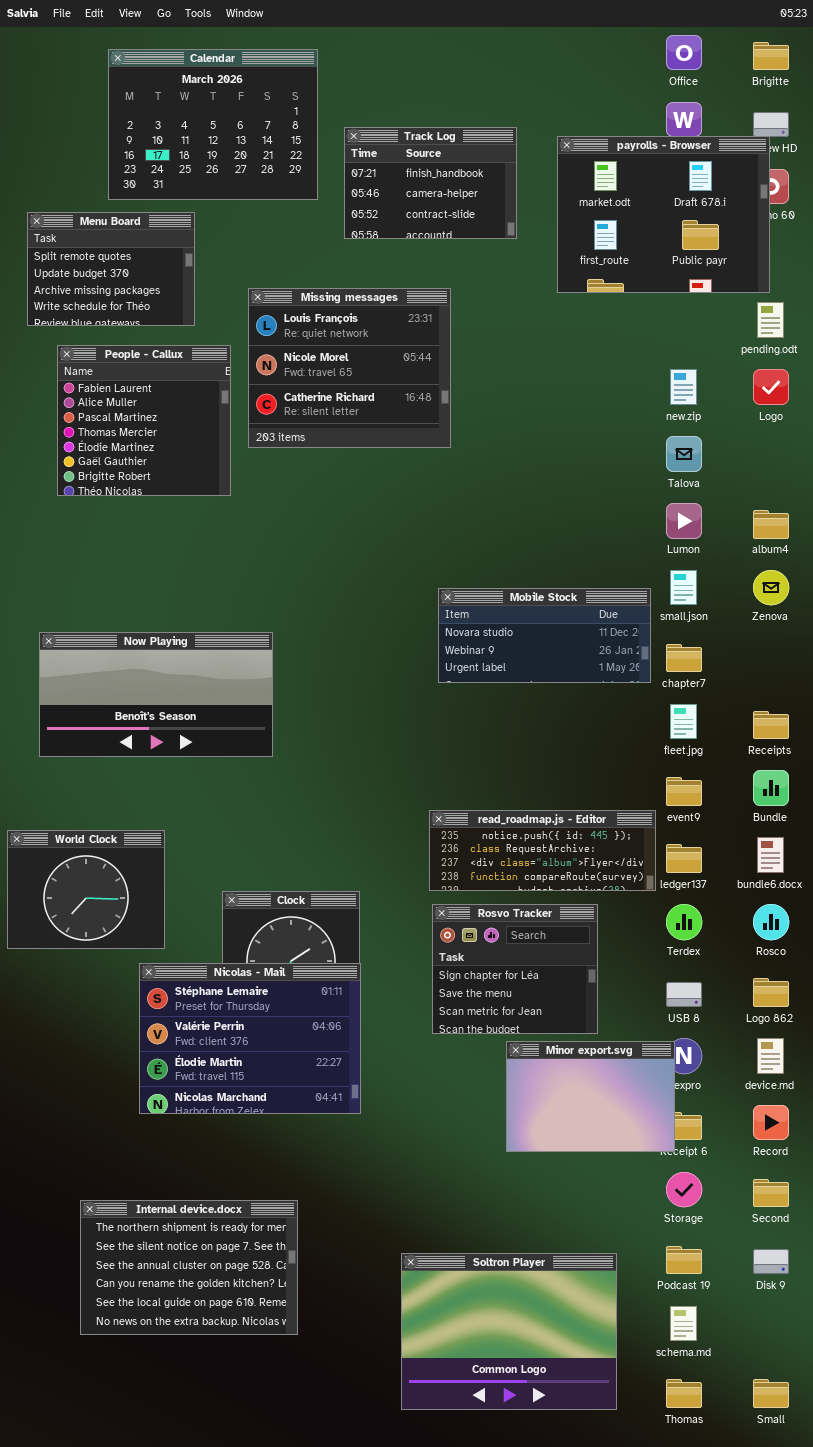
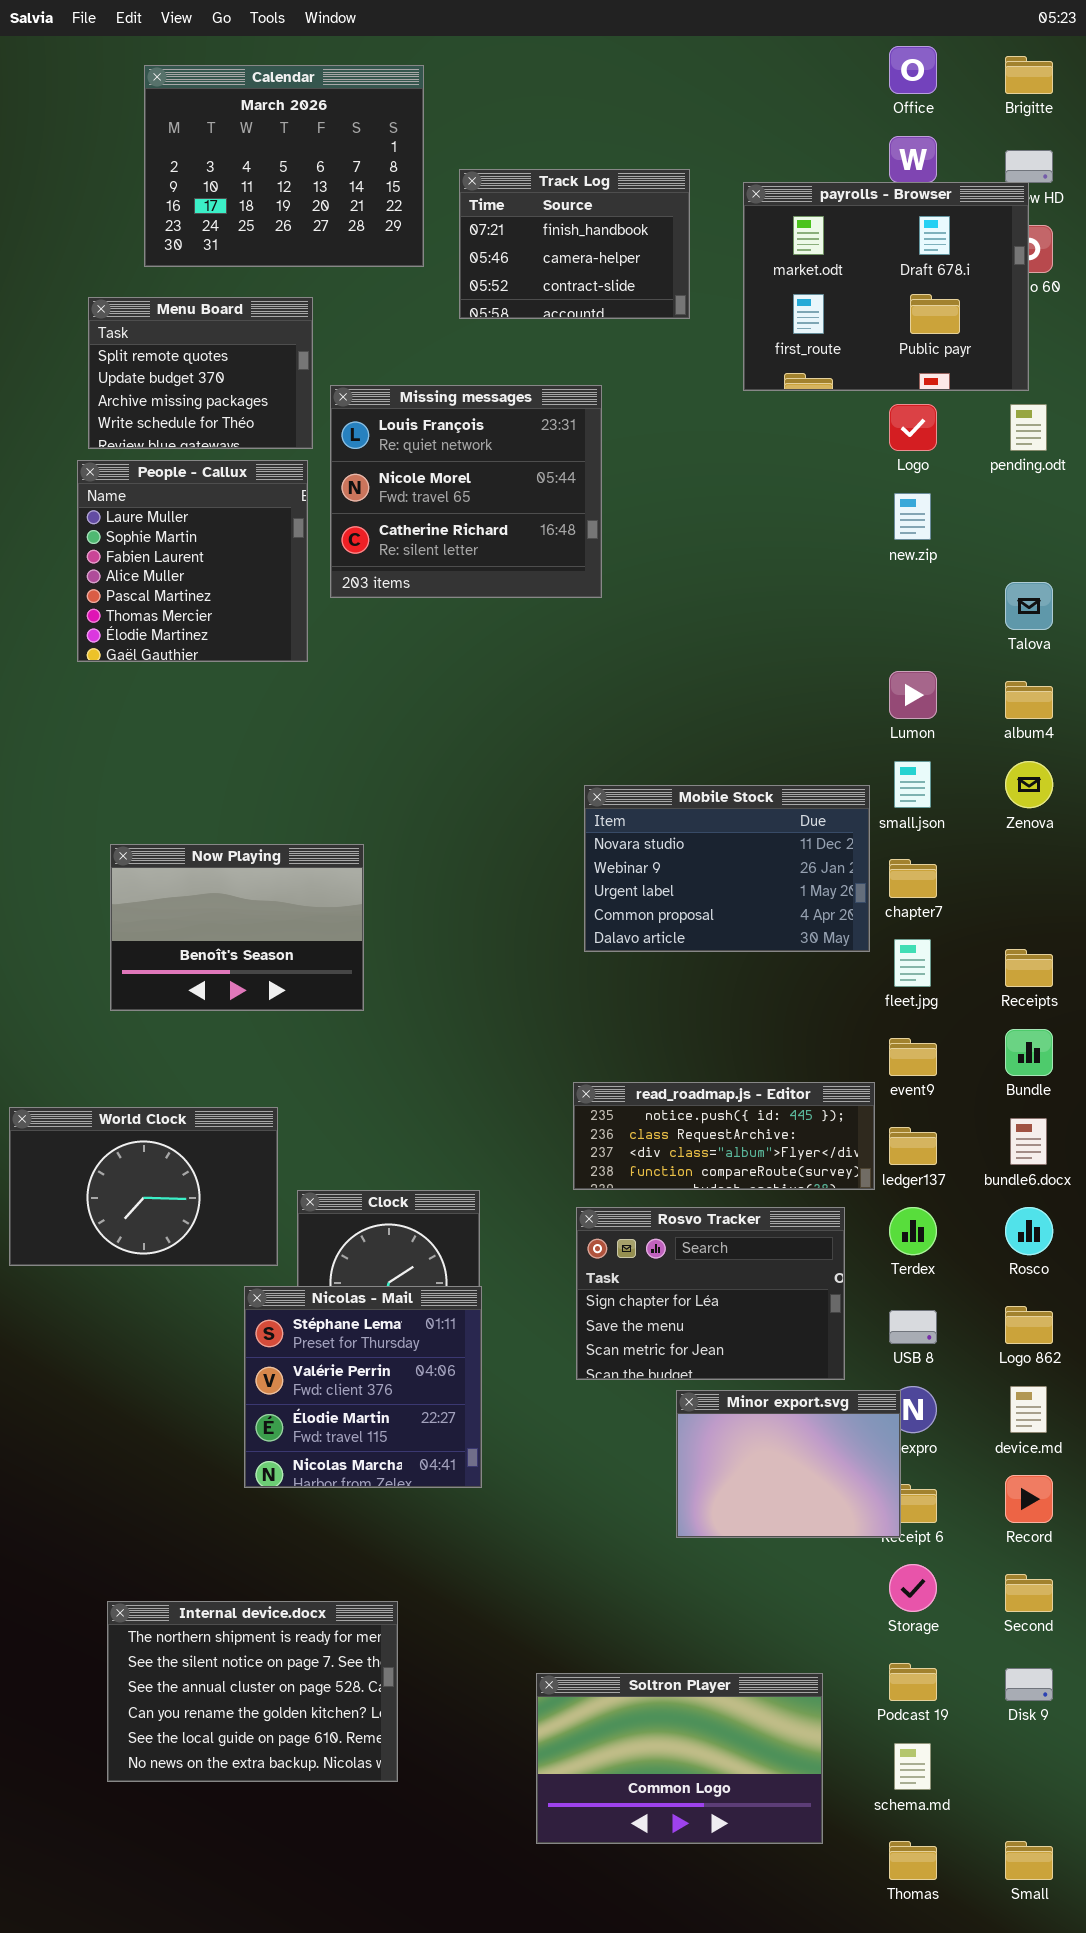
Menu Board: [27,212,195,326] -> [88,297,313,449], moved
People - Callux: [57,345,231,496] -> [77,460,308,662], scrolled up 2 rows
Logo: [753,369,789,405] -> [889,404,937,451], moved
Talova: [666,436,702,472] -> [1005,582,1053,630], moved
Mobile Stock: [438,588,651,683] -> [584,785,870,952], resized
Now Playing: [39,632,273,757] -> [110,844,364,1011], resized
World Clock: [7,830,165,949] -> [9,1107,278,1266], resized
Rosvo Tracker: [432,904,598,1034] -> [576,1207,845,1380], resized
Nicolas - Mail: [139,963,361,1114] -> [244,1286,482,1488], resized
Soltron Player: [401,1253,617,1410] -> [536,1673,823,1844], resized

